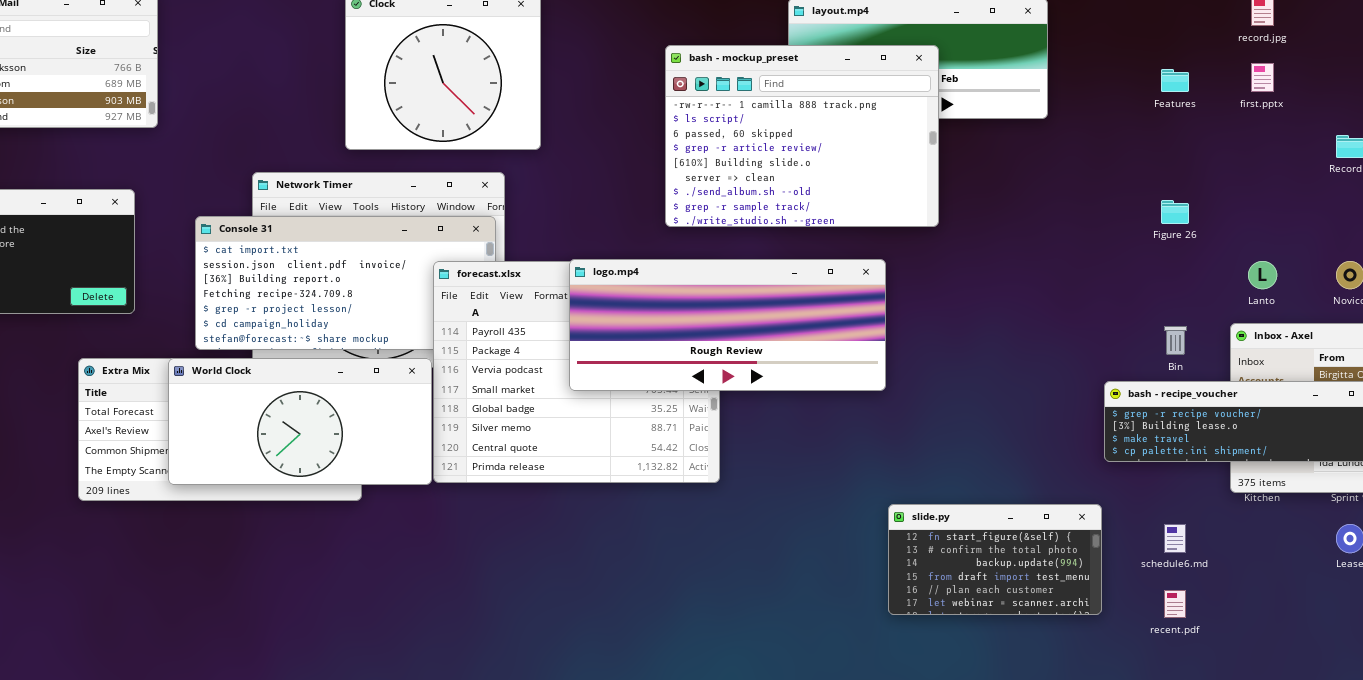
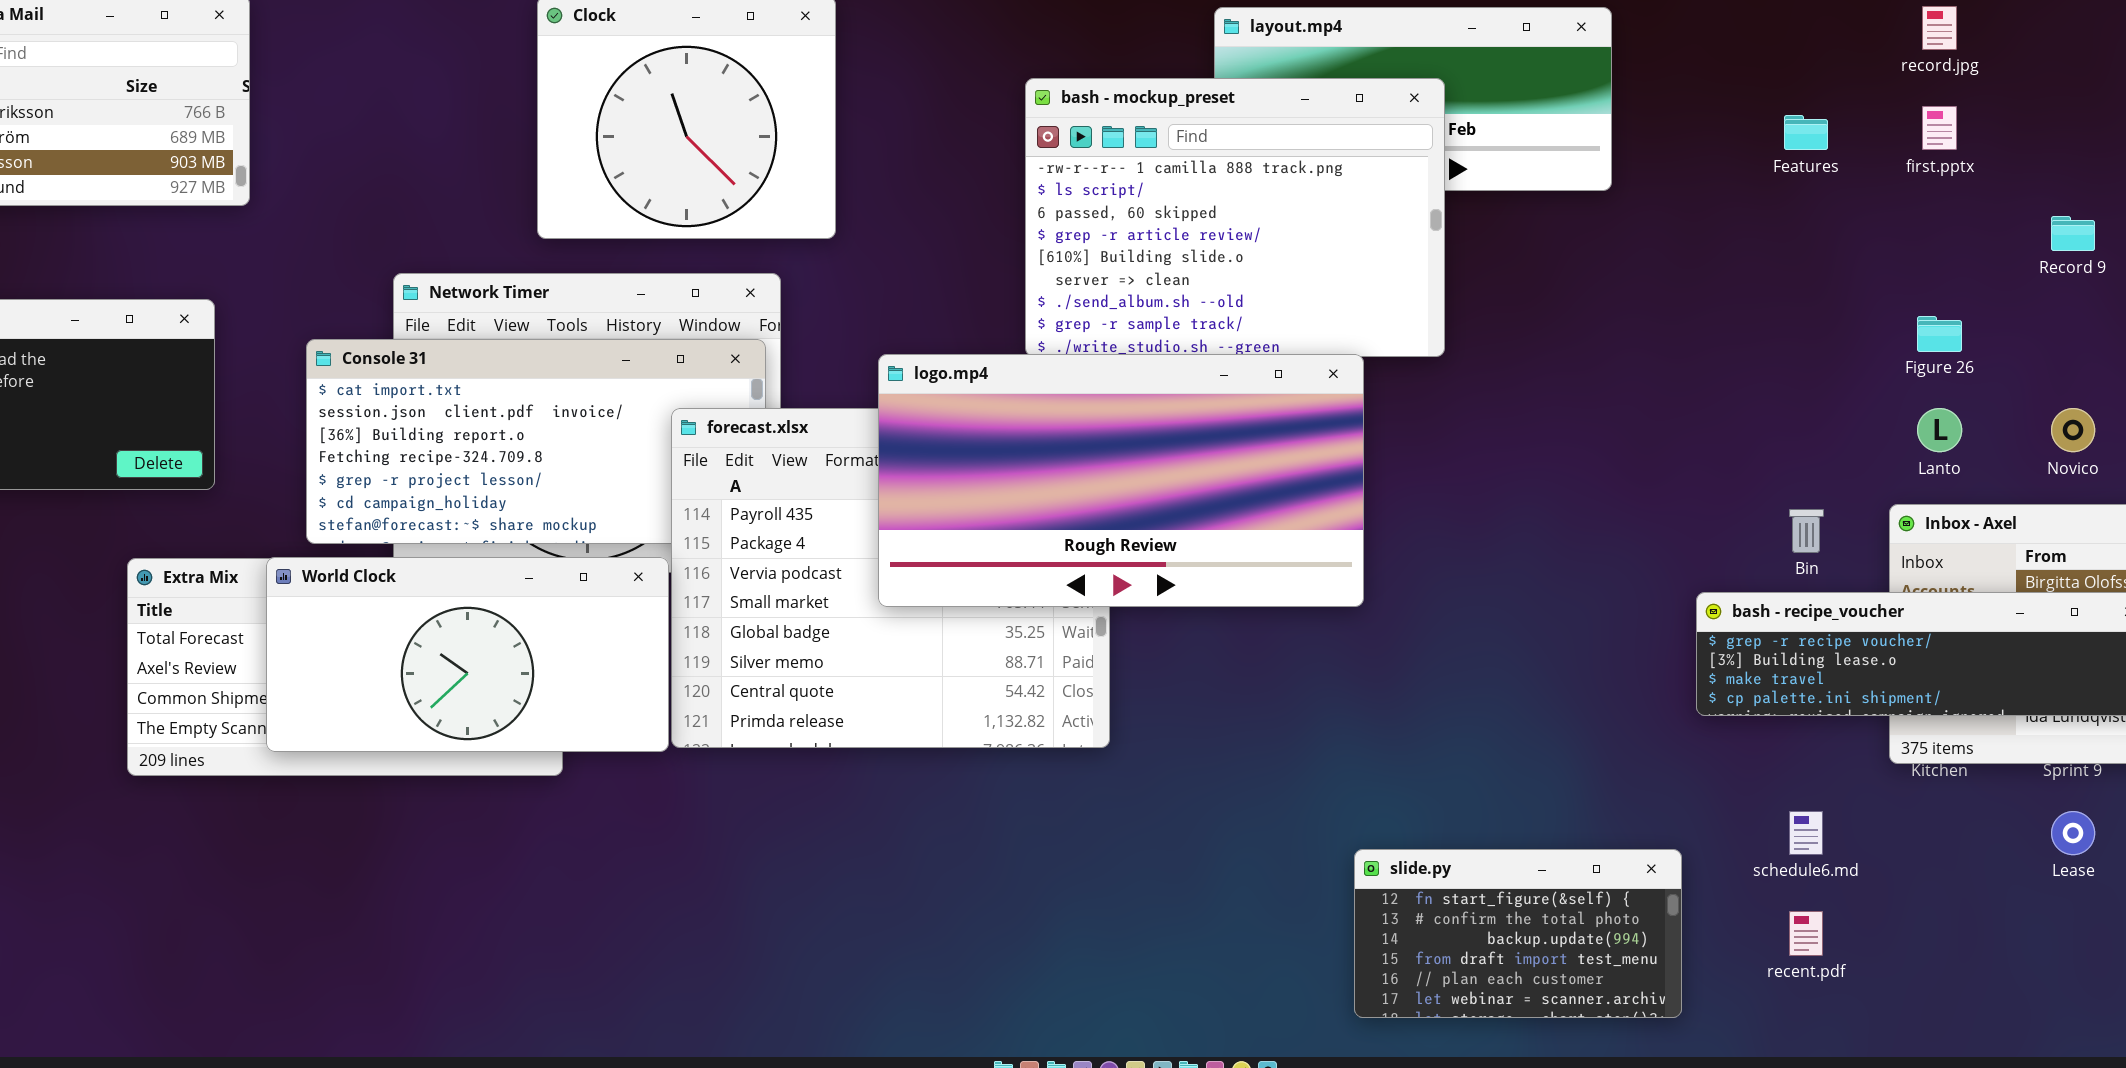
Figure 26: [1161,200,1189,224] -> [1917,316,1962,352], moved
logo.mp4: [569,259,886,391] -> [878,354,1364,607], resized
slide.py: [888,504,1102,615] -> [1354,849,1682,1018], moved

